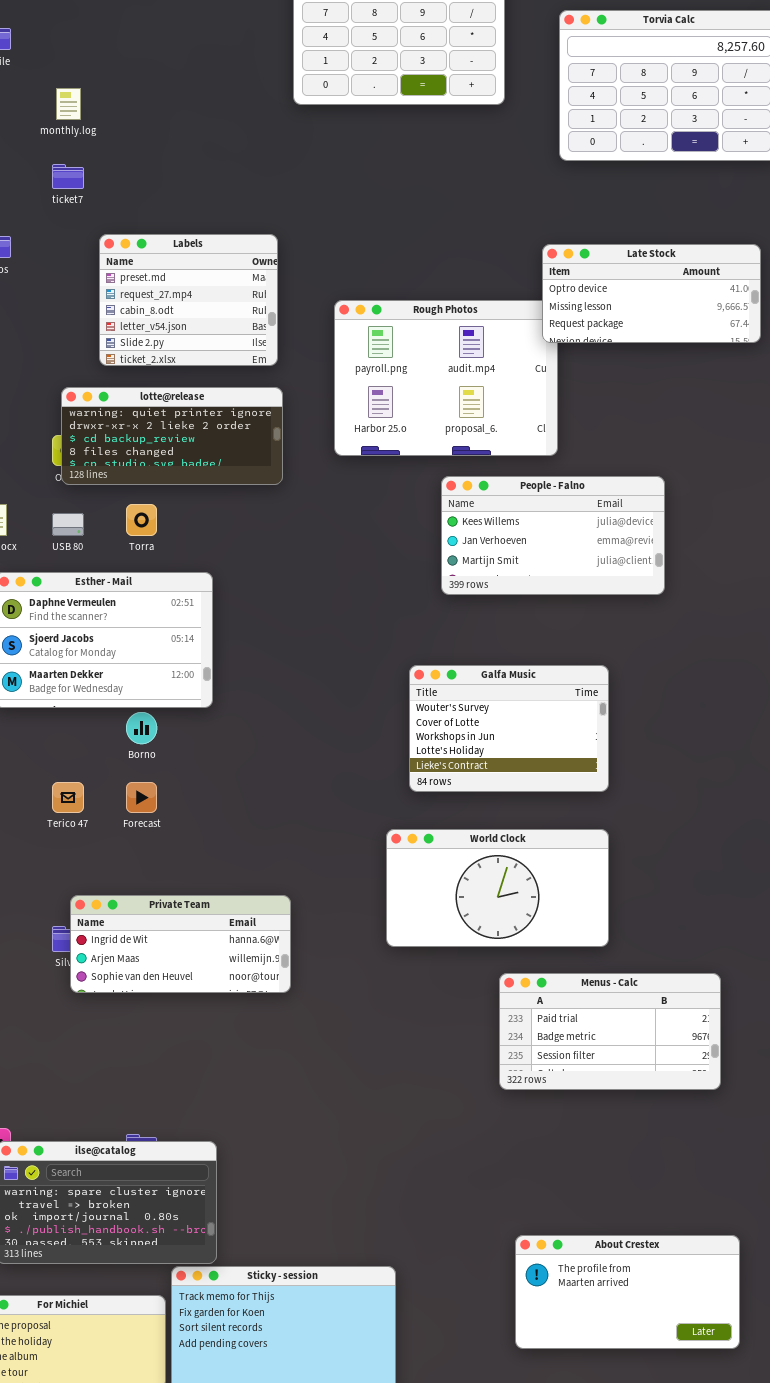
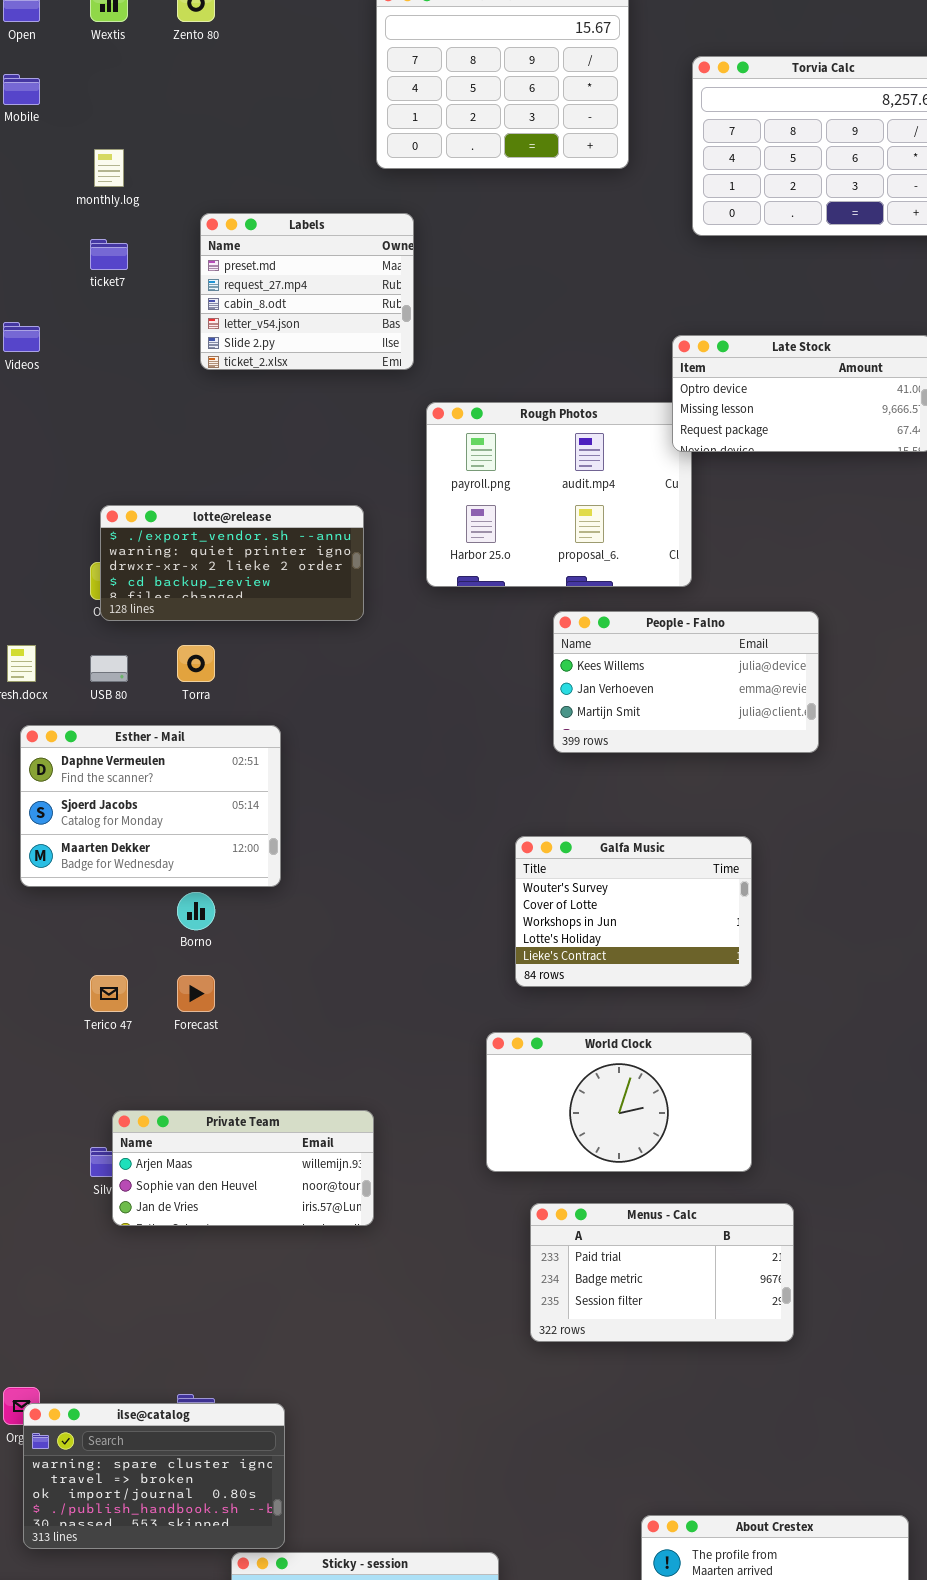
Labels: [99,234,278,366] -> [200,213,414,370], moved
lotte@release: [61,387,283,485] -> [100,505,364,621], scrolled up 1 row
Private Team: [70,895,291,993] -> [112,1110,374,1226], scrolled down 1 row
Menus - Calc: [499,973,721,1090] -> [530,1203,794,1342], moved

